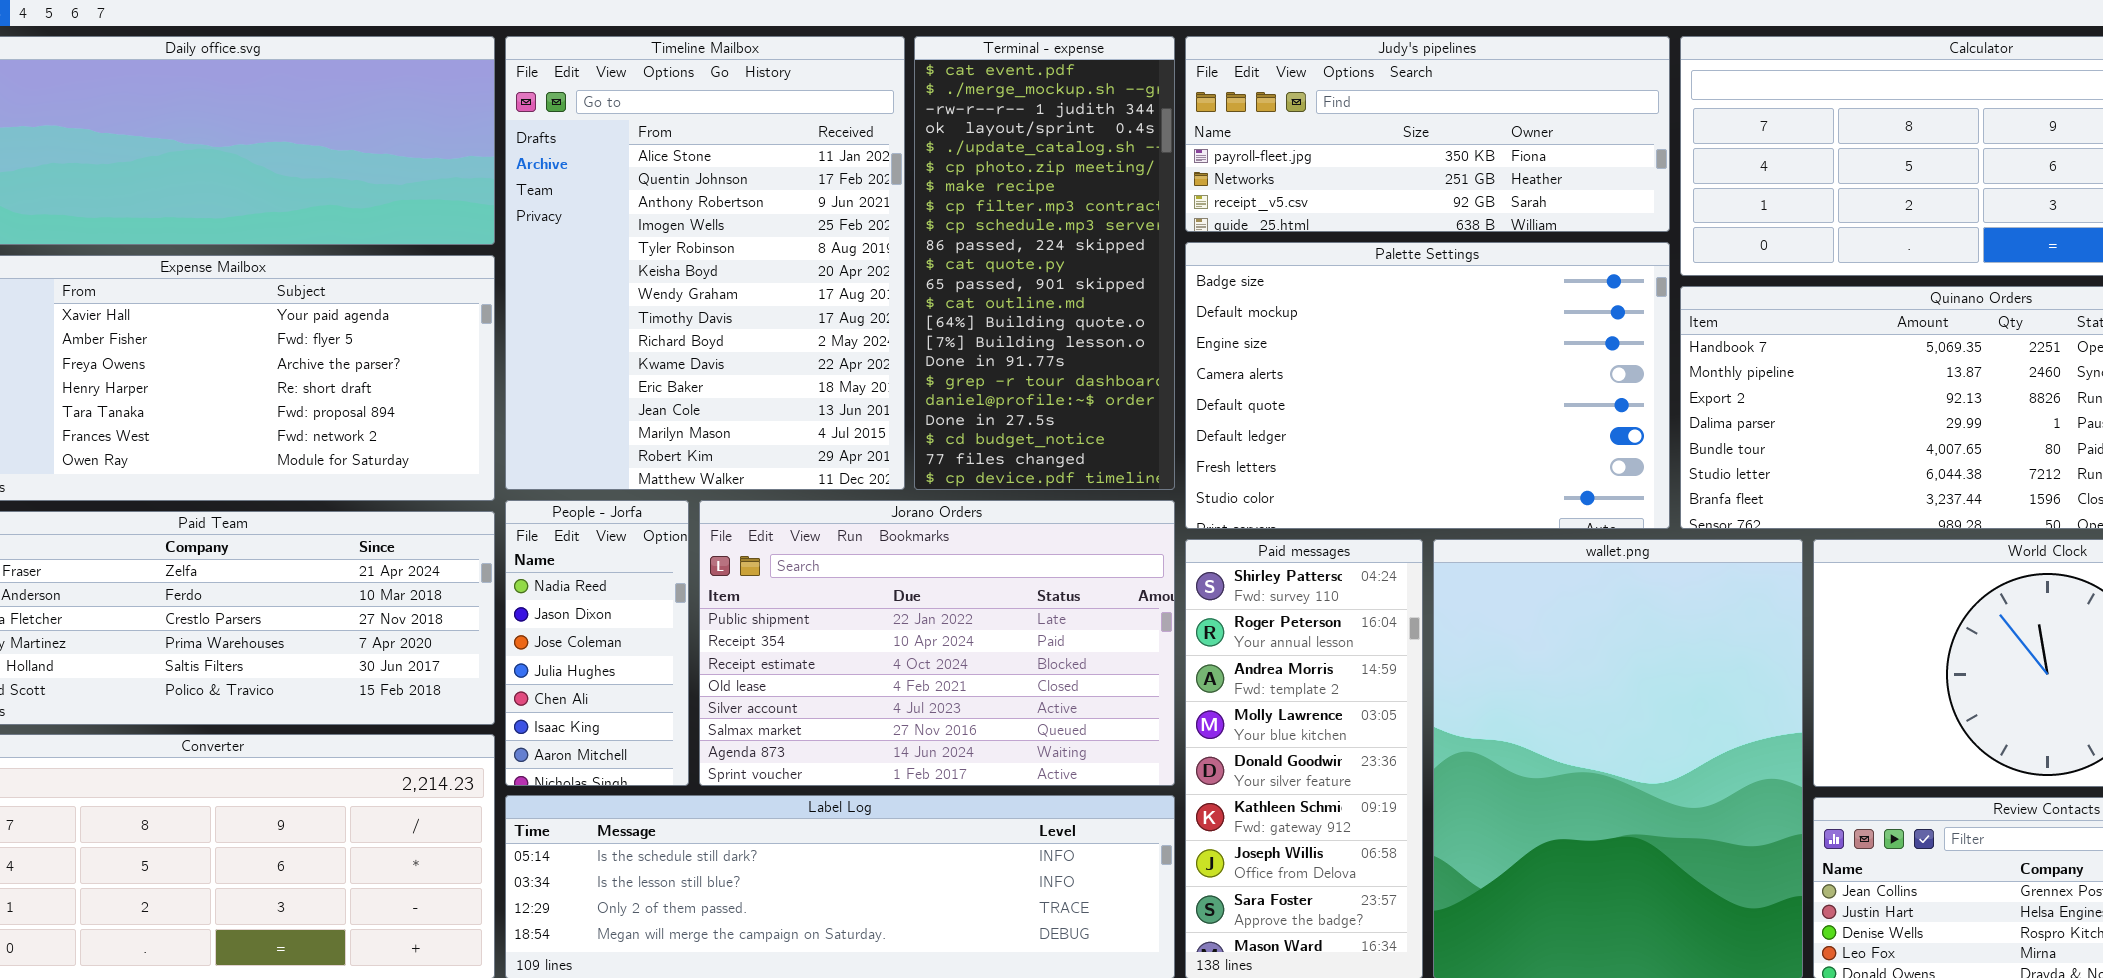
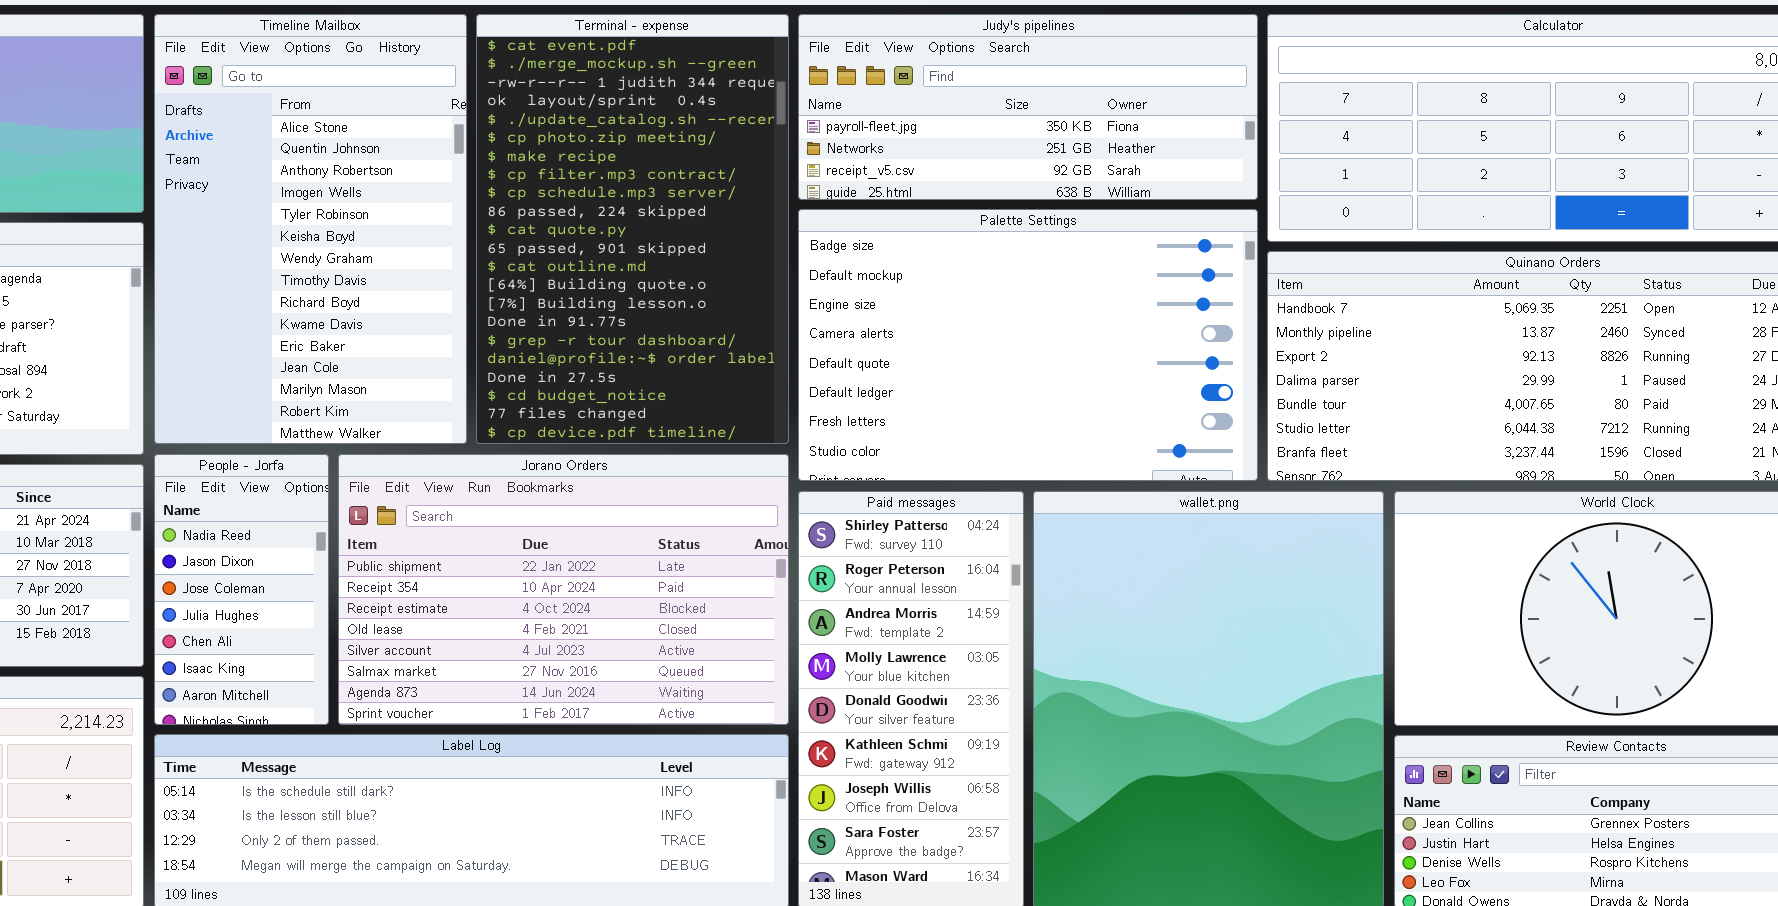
Timeline Mailbox: [505,36,905,490] -> [154,14,467,444], resized
Terminal - expense: [914,36,1175,490] -> [476,14,789,444], resized

